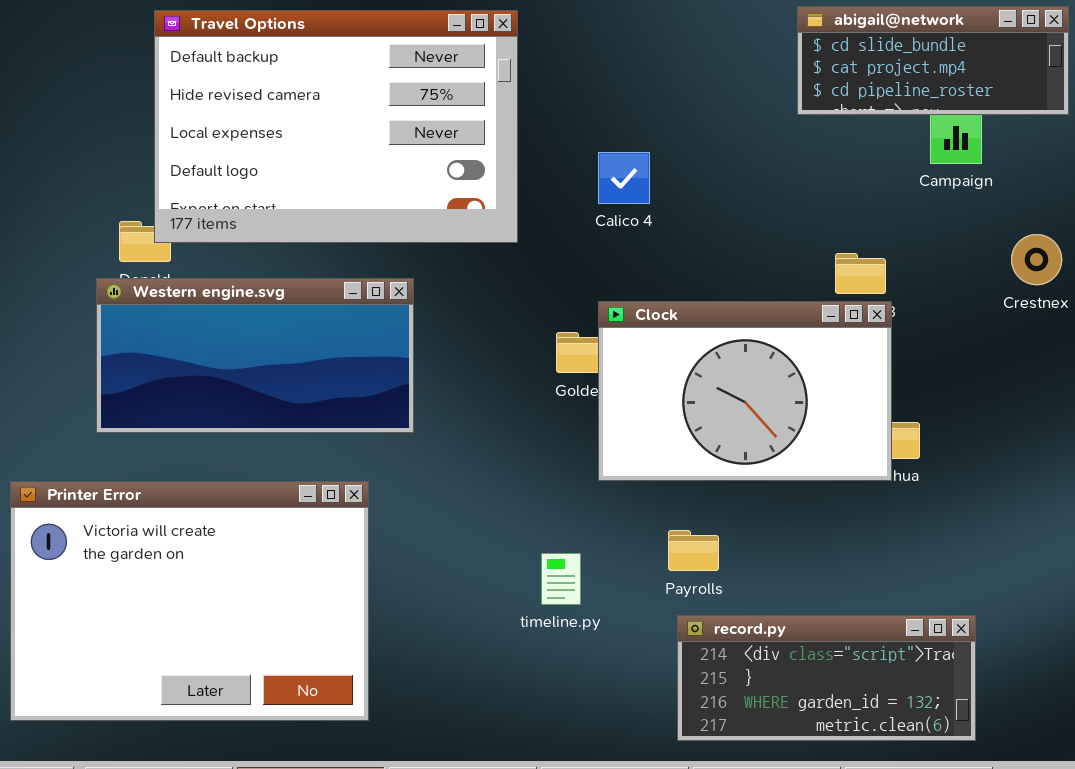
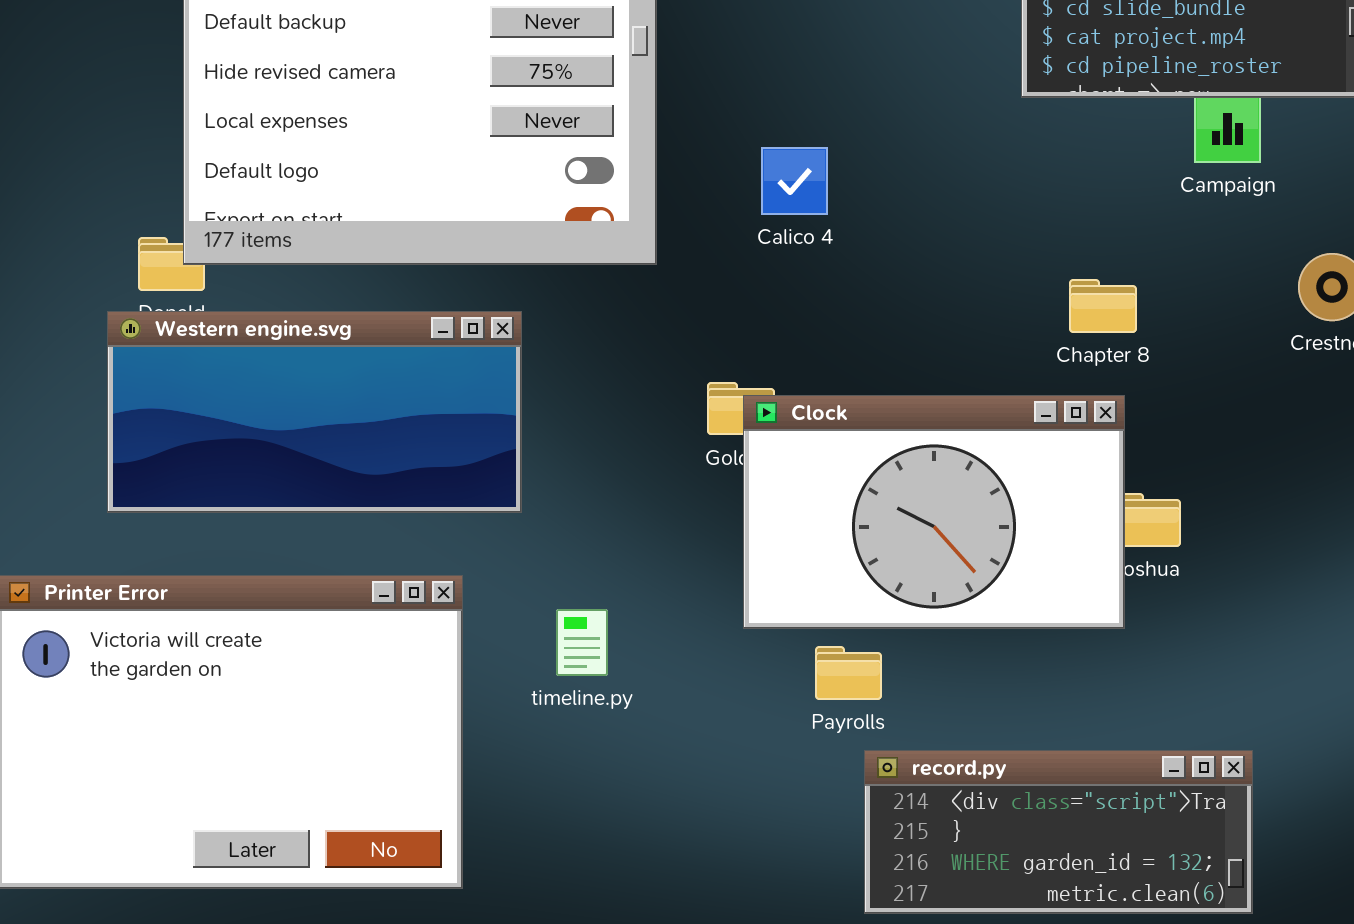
Clock: [598,301,892,481] -> [743,395,1125,629], moved
Payrolls: [668,530,719,571] -> [815,646,882,700], moved
timeline.py: [541,553,581,605] -> [556,609,608,676], moved

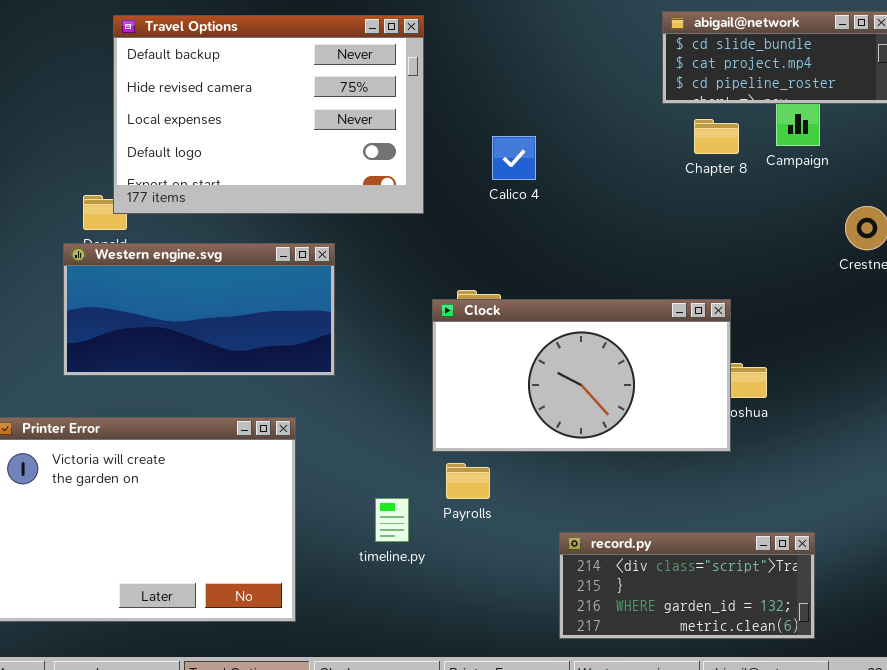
Chapter 8: [1069,279,1137,333] -> [694,119,739,154], moved
Clock: [743,395,1125,629] -> [432,299,731,452], resized
timeline.py: [556,609,608,676] -> [375,498,409,542], moved
Payrolls: [815,646,882,700] -> [446,463,490,499], moved

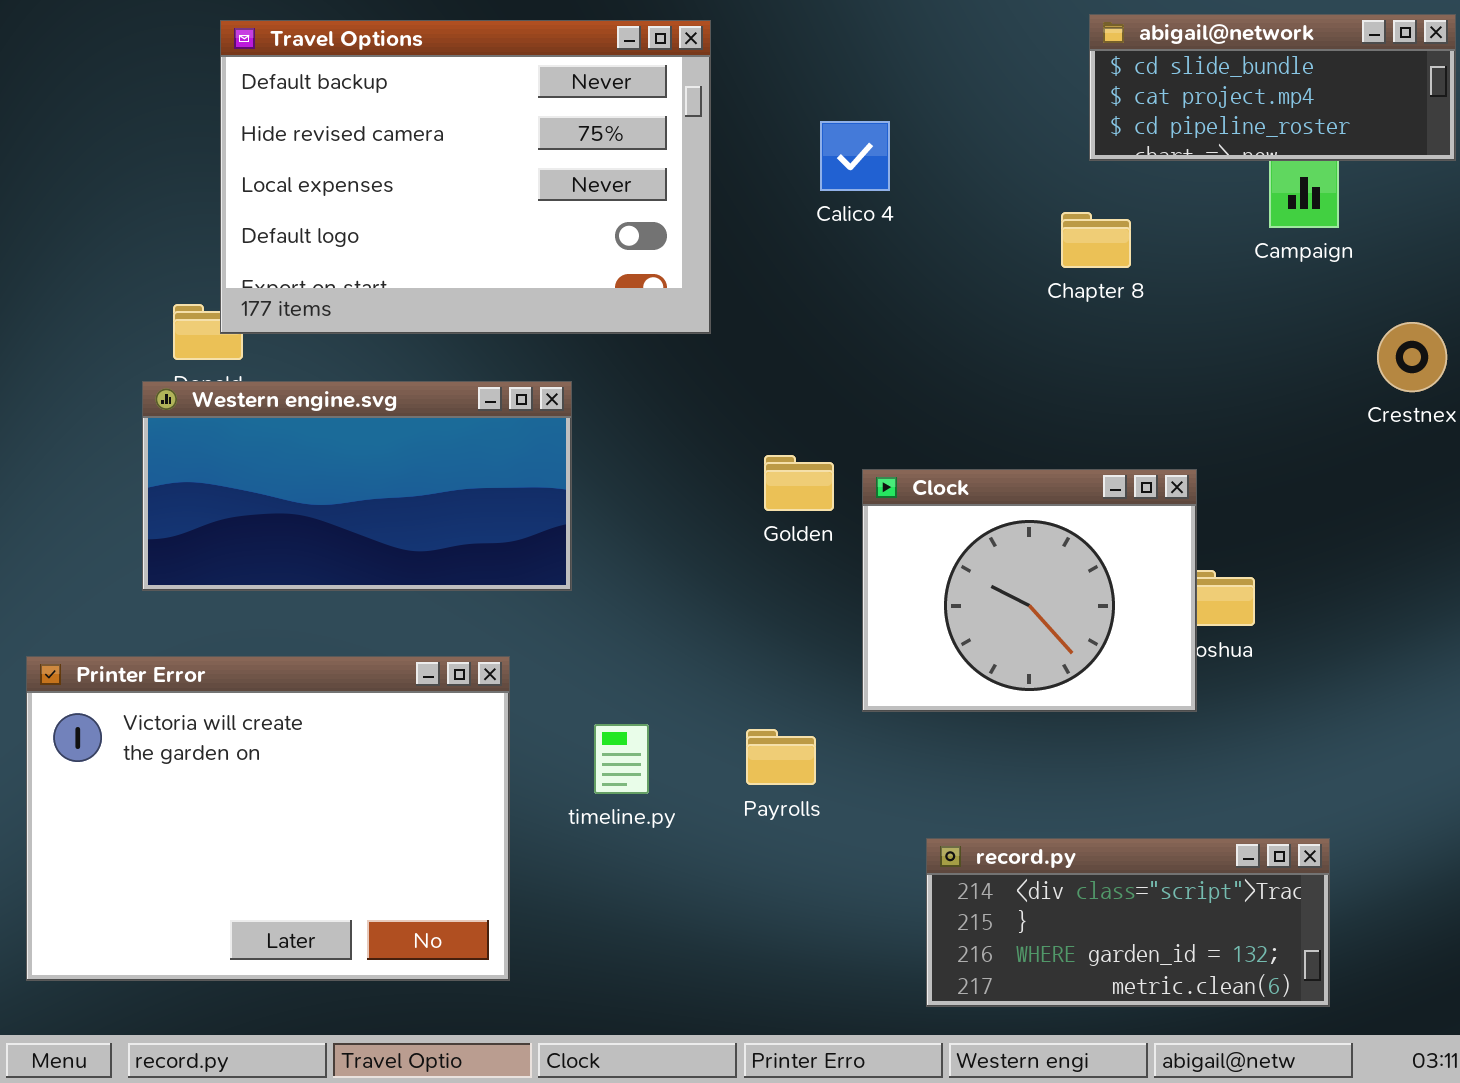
Chapter 8: [694,119,739,154] -> [1061,212,1131,268], moved
Calico 4: [492,136,536,180] -> [820,121,890,191], moved
Clock: [432,299,731,452] -> [862,469,1197,712], resized
timeline.py: [375,498,409,542] -> [594,724,649,794], moved

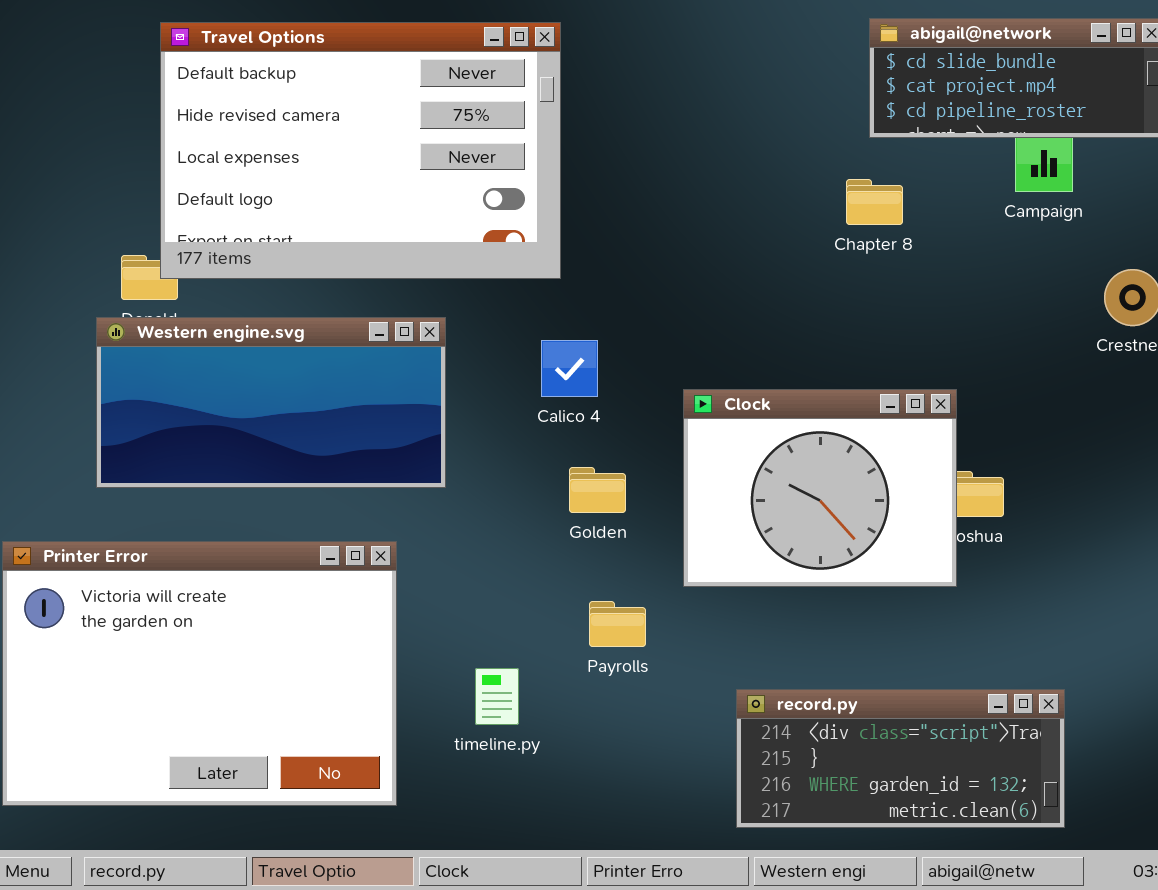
Calico 4: [820,121,890,191] -> [541,340,598,397], moved
Golden: [764,455,834,511] -> [569,467,626,513], moved
timeline.py: [594,724,649,794] -> [475,668,519,725], moved

